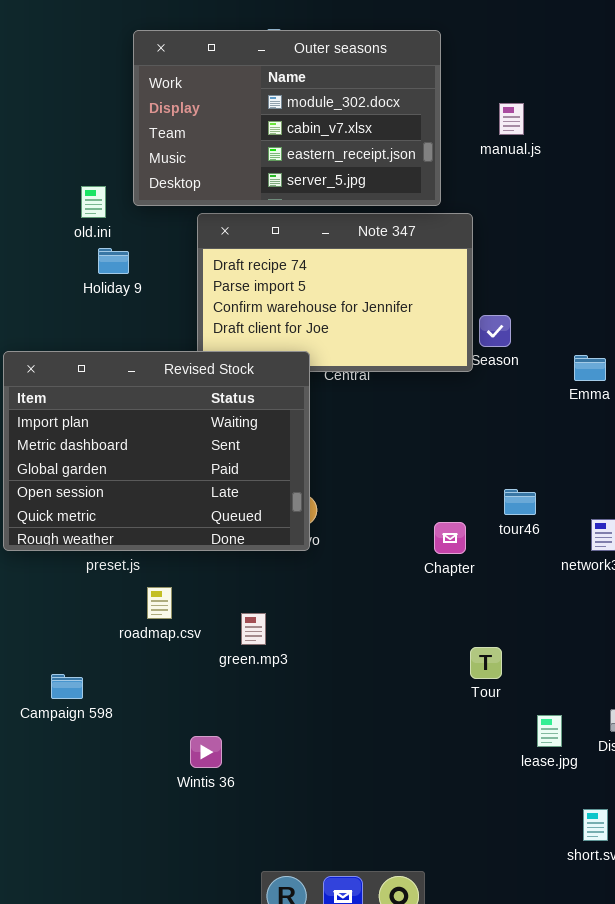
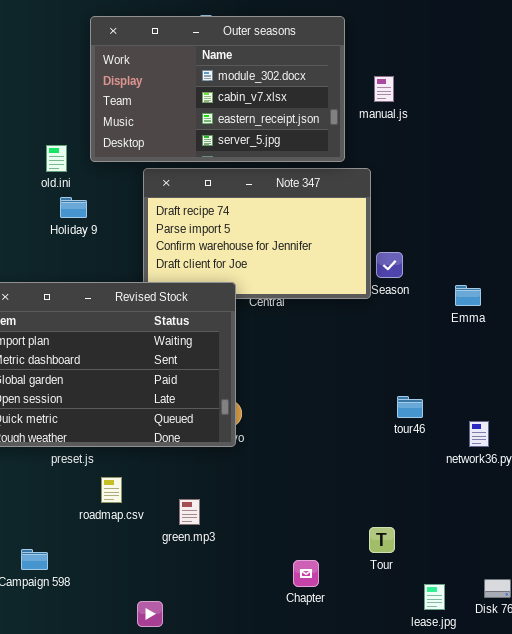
manual.js: [499,103,524,135] -> [374,76,394,102], moved
Chapter: [434,522,466,554] -> [293,560,319,587], moved

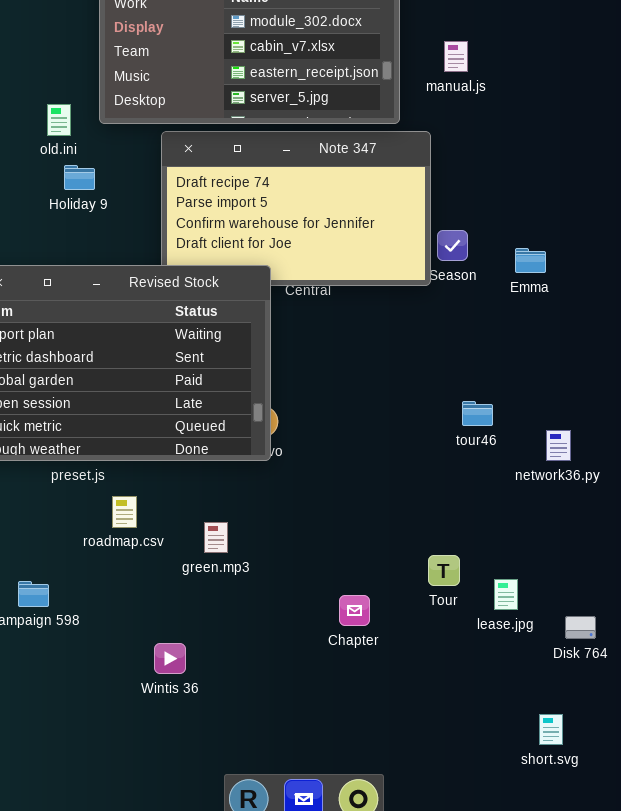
manual.js: [374,76,394,102] -> [444,41,468,72], moved
Emma: [455,285,481,306] -> [515,248,546,273], moved
lease.jpg: [424,584,445,610] -> [494,579,518,610], moved

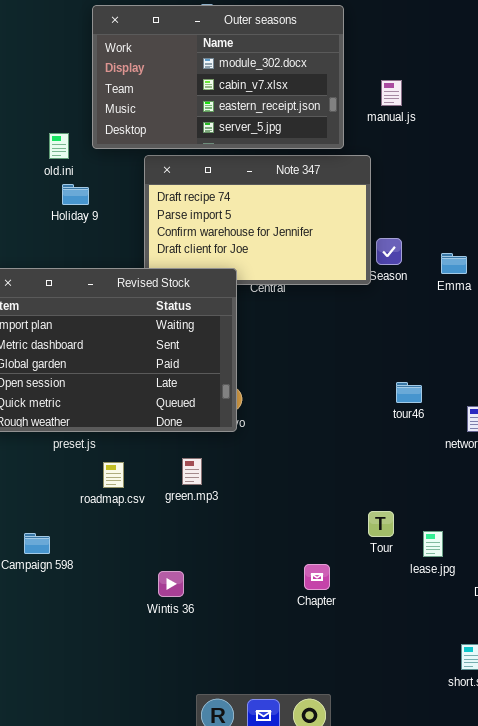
green.mp3: [204,522,228,553] -> [182,458,202,485], moved
Chapter: [339,595,370,626] -> [304,564,330,590], moved
Wintis 36: [154,643,186,674] -> [158,571,184,597], moved

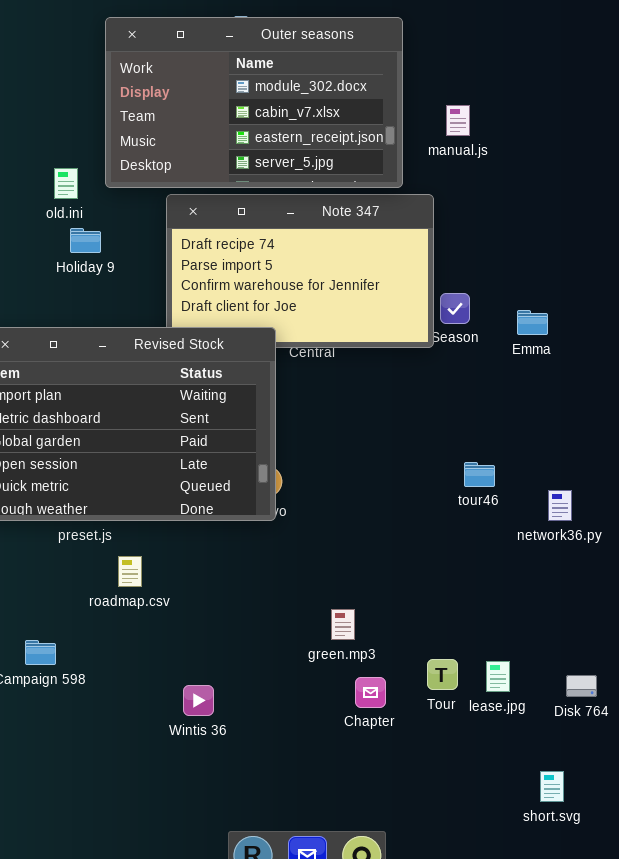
green.mp3: [182,458,202,485] -> [331,609,355,640], moved
Tour: [368,511,394,537] -> [427,659,458,690], moved
lease.jpg: [423,531,443,557] -> [486,661,510,692], moved

